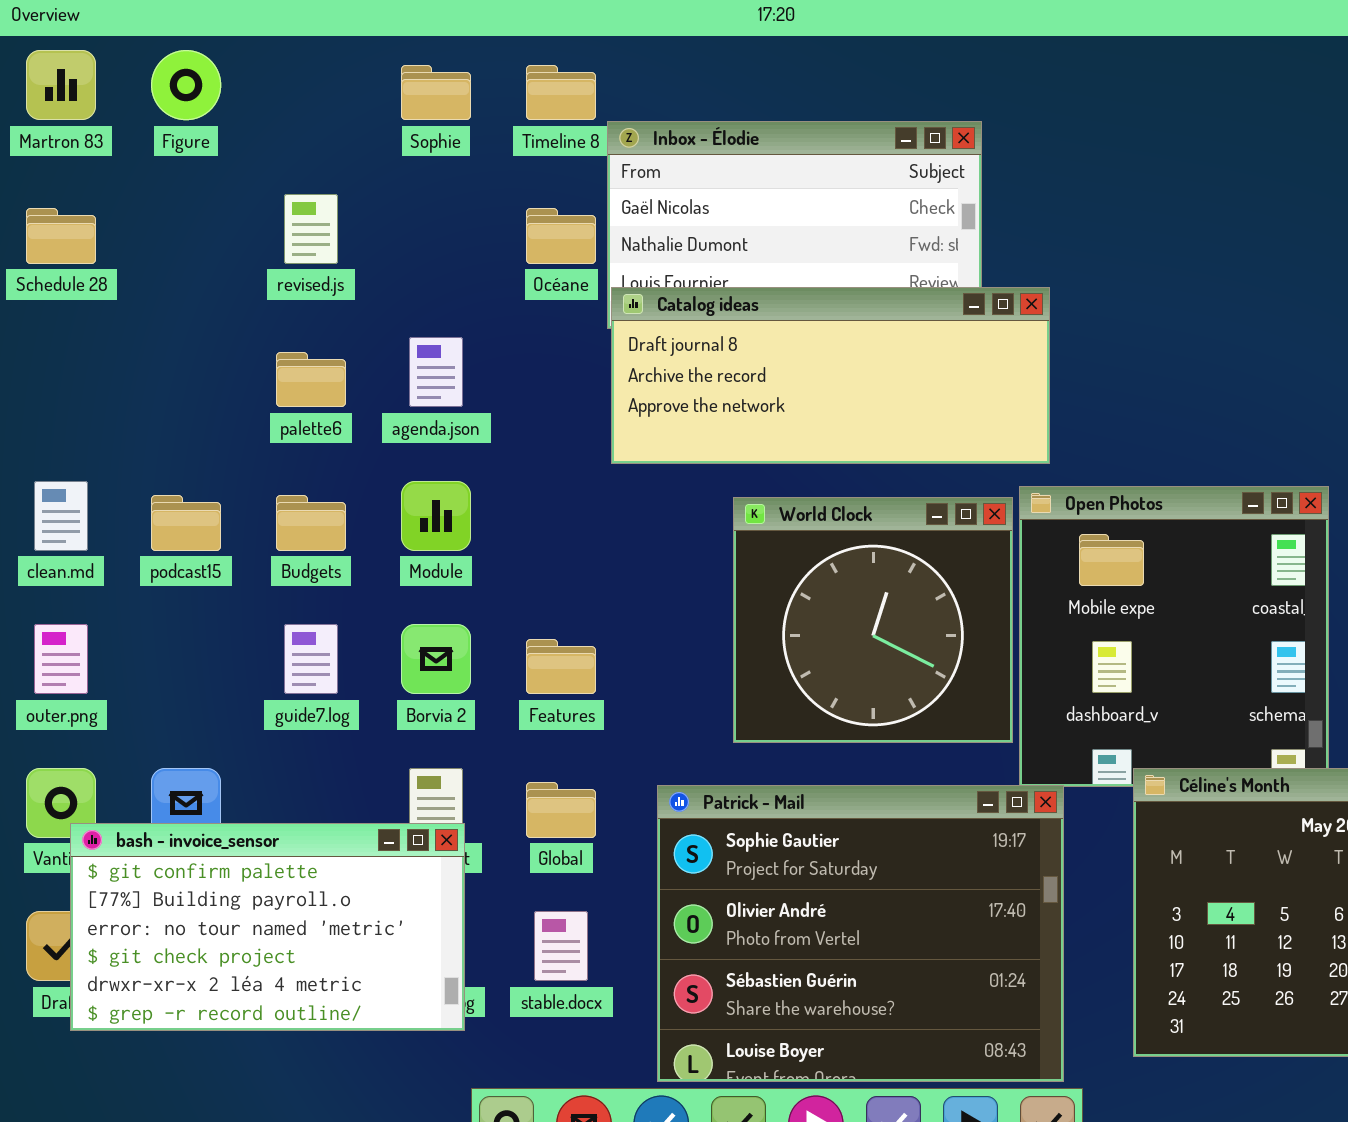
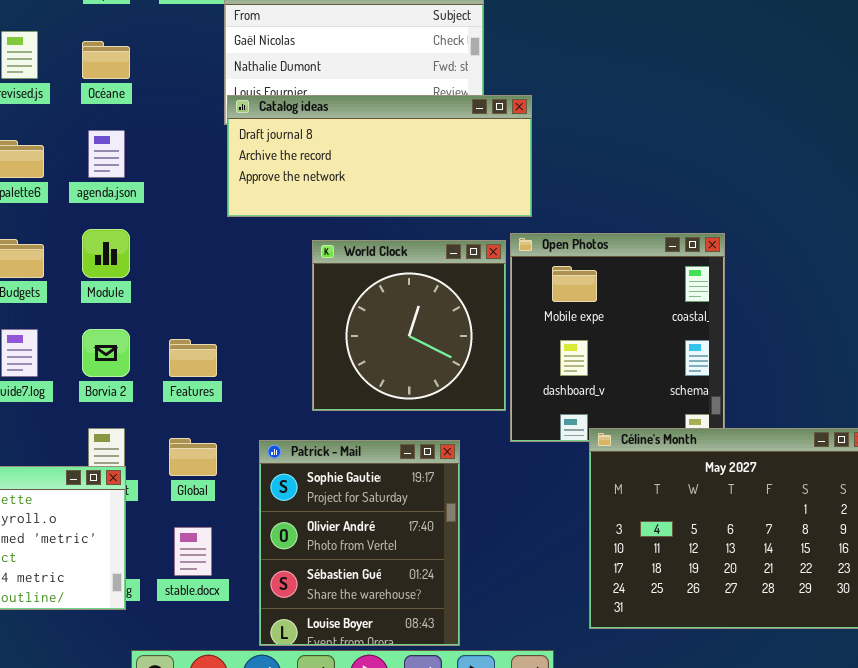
Océane: [526,208,596,264] -> [82,41,130,79], moved
Patrick - Mail: [657,785,1064,1082] -> [259,440,460,646], resized

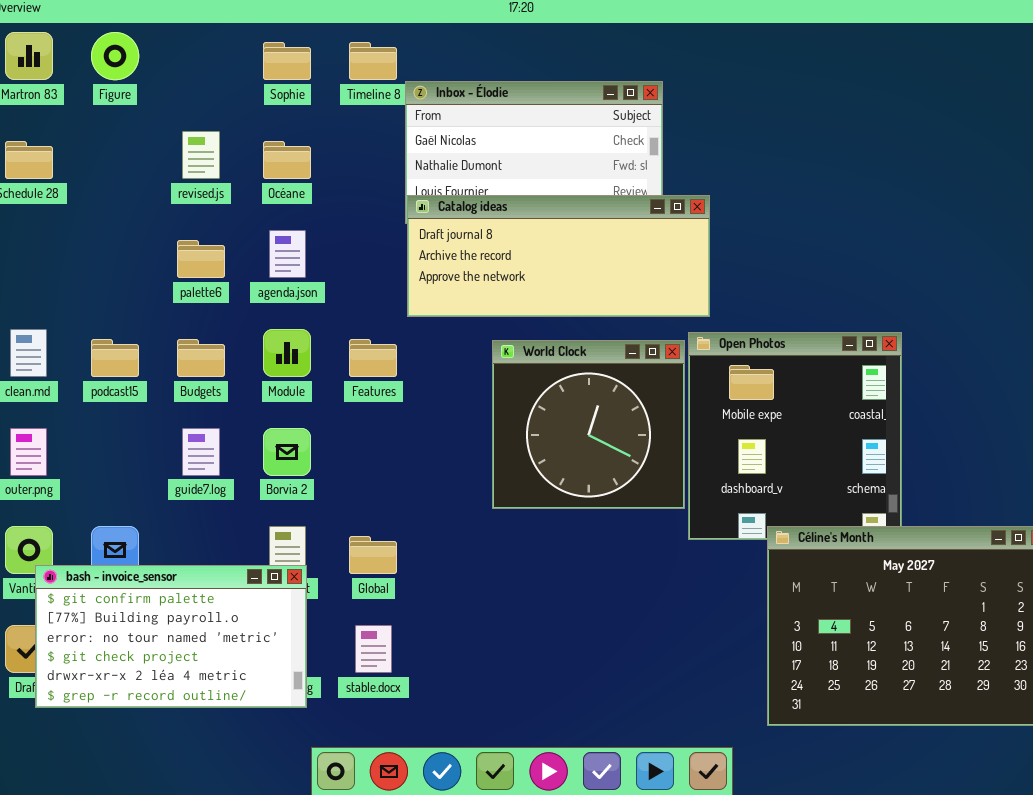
Features: [169,339,217,377] -> [349,339,397,377], moved
Patrick - Mail: [259,440,460,646] -> none, closed

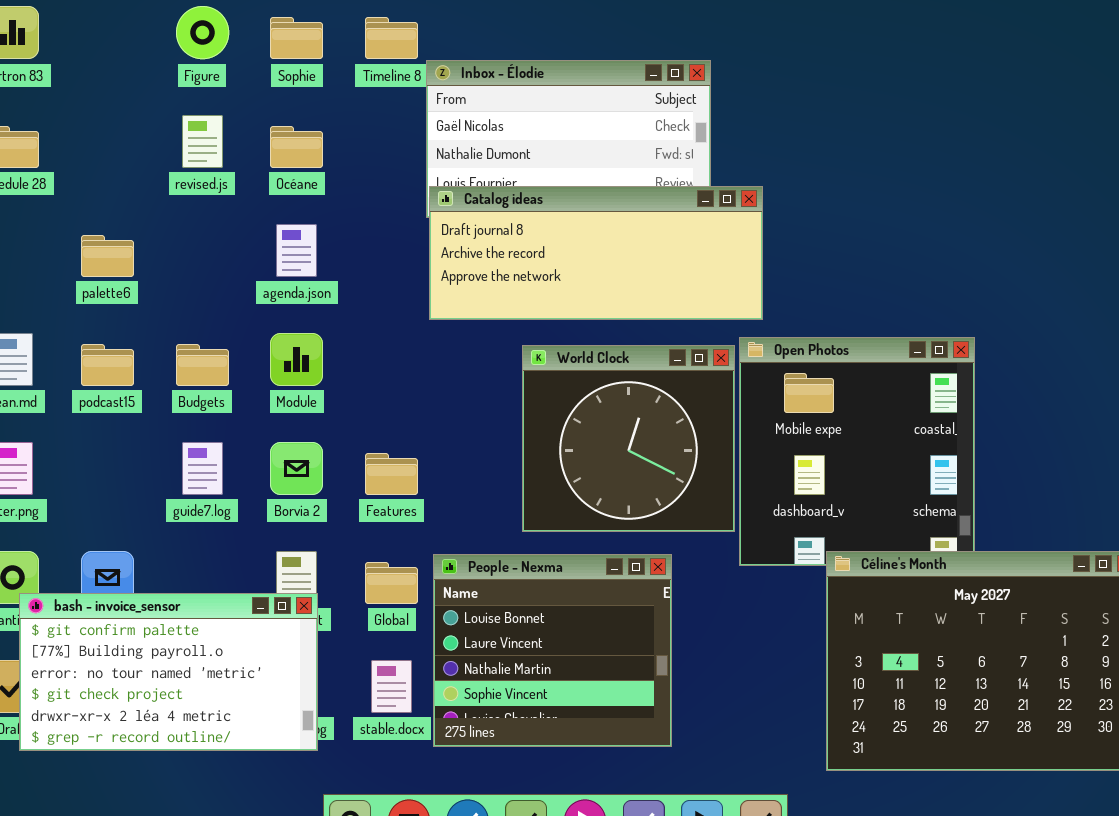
Figure: [91,32,139,80] -> [176,6,229,59], moved
palette6: [177,240,225,278] -> [81,235,134,277], moved
Features: [349,339,397,377] -> [365,453,418,495], moved
People - Nexma: none -> [433,554,672,747], opened

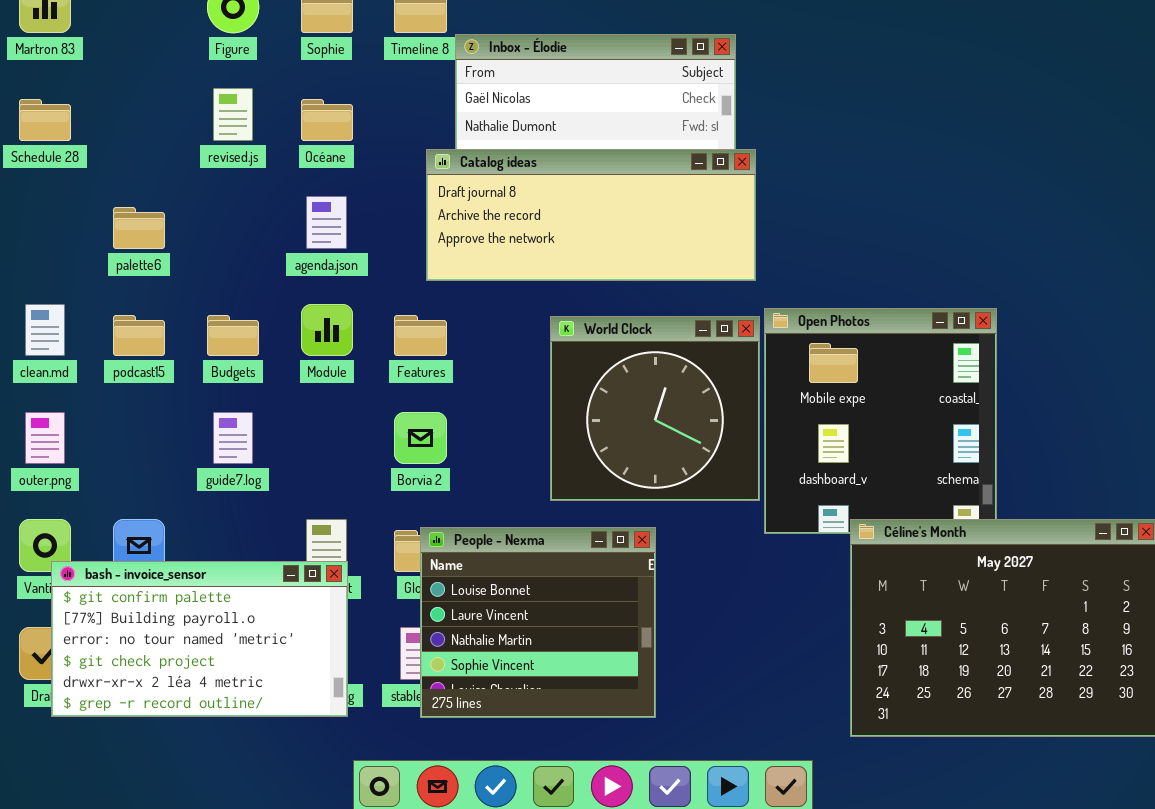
Catalog ideas: [429,186,763,320] -> [426,149,756,281], moved
Borvia 2: [270,442,323,495] -> [394,412,447,464], moved
Features: [365,453,418,495] -> [394,315,447,356], moved
People - Nexma: [433,554,672,747] -> [420,527,656,718], moved

